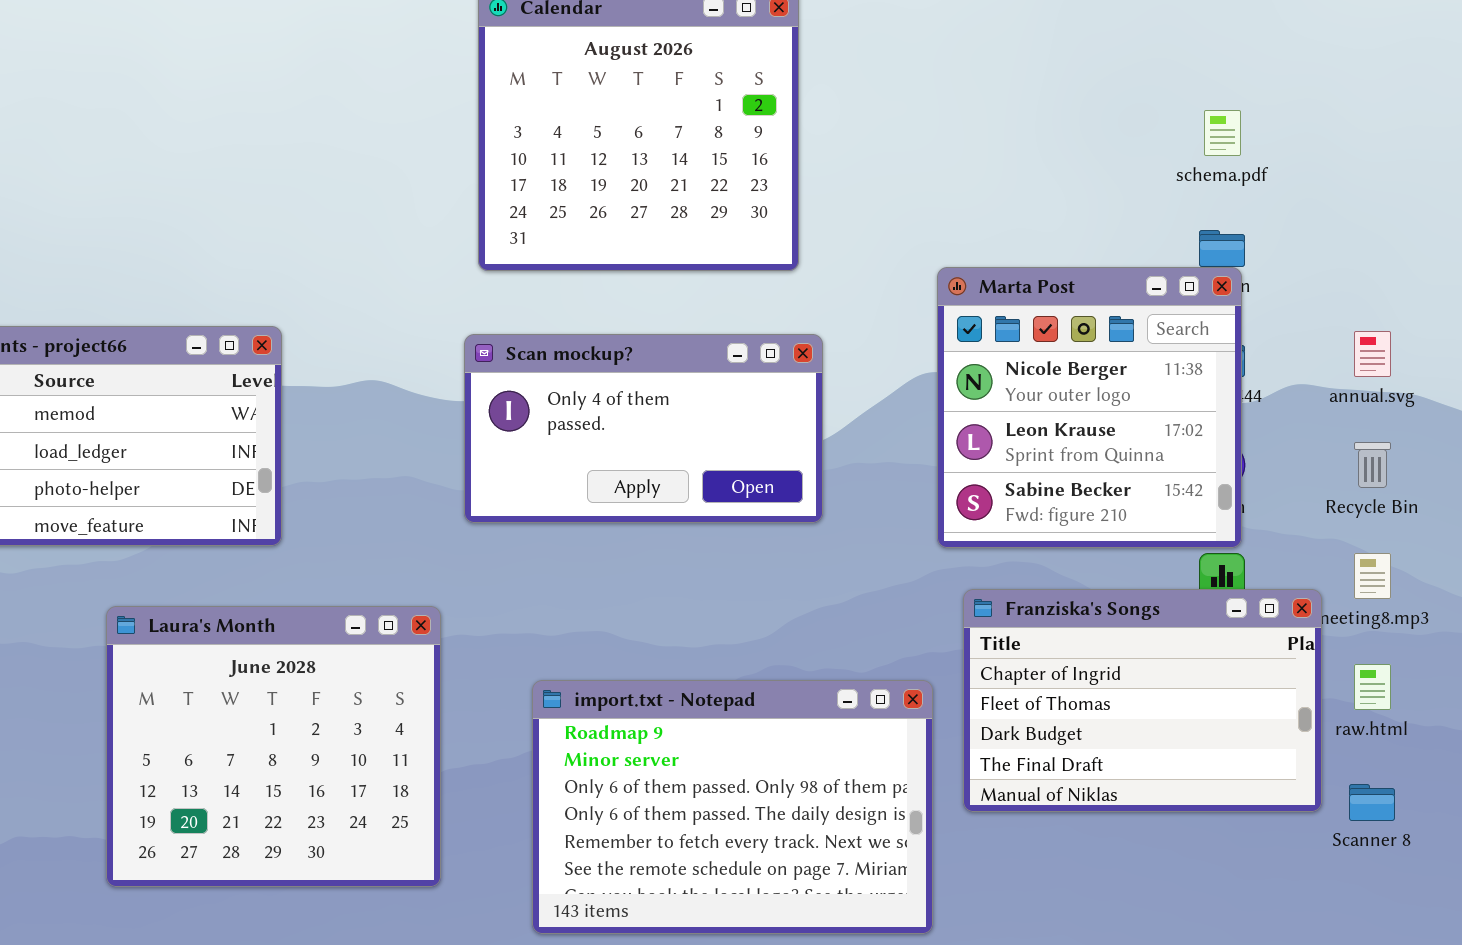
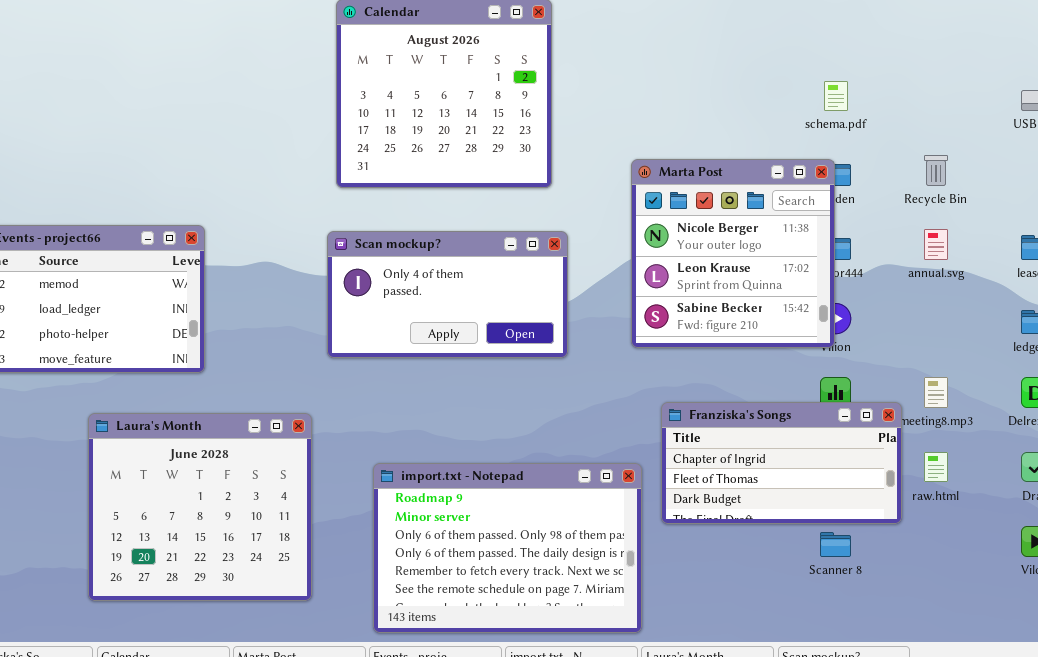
Marta Post: [937,267,1242,548] -> [631,159,835,348], moved
Recycle Bin: [1354,442,1391,488] -> [924,155,948,186], moved
Franziska's Songs: [963,589,1322,812] -> [661,402,902,524], resized
Scanner 8: [1349,784,1395,821] -> [820,532,851,557], moved

